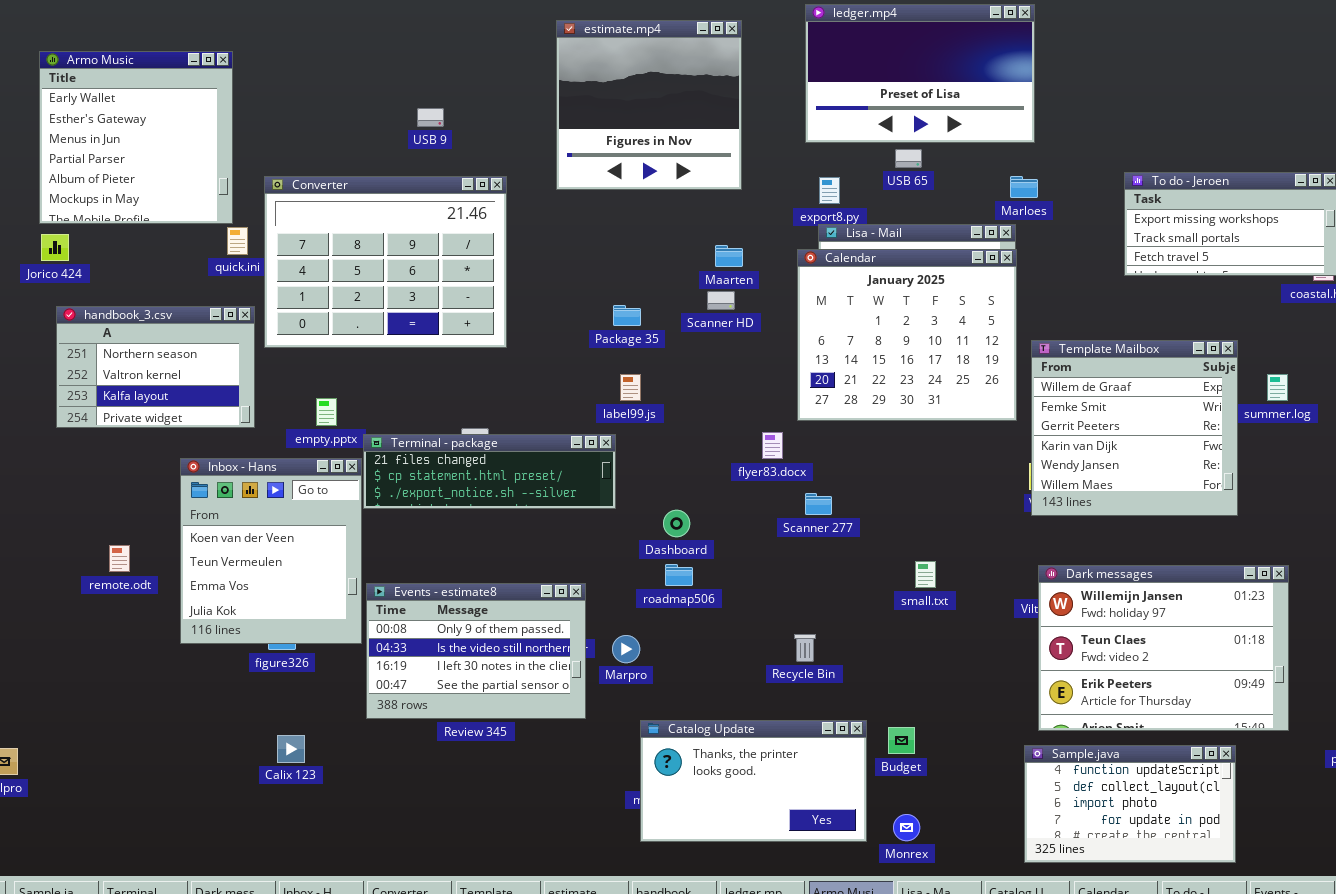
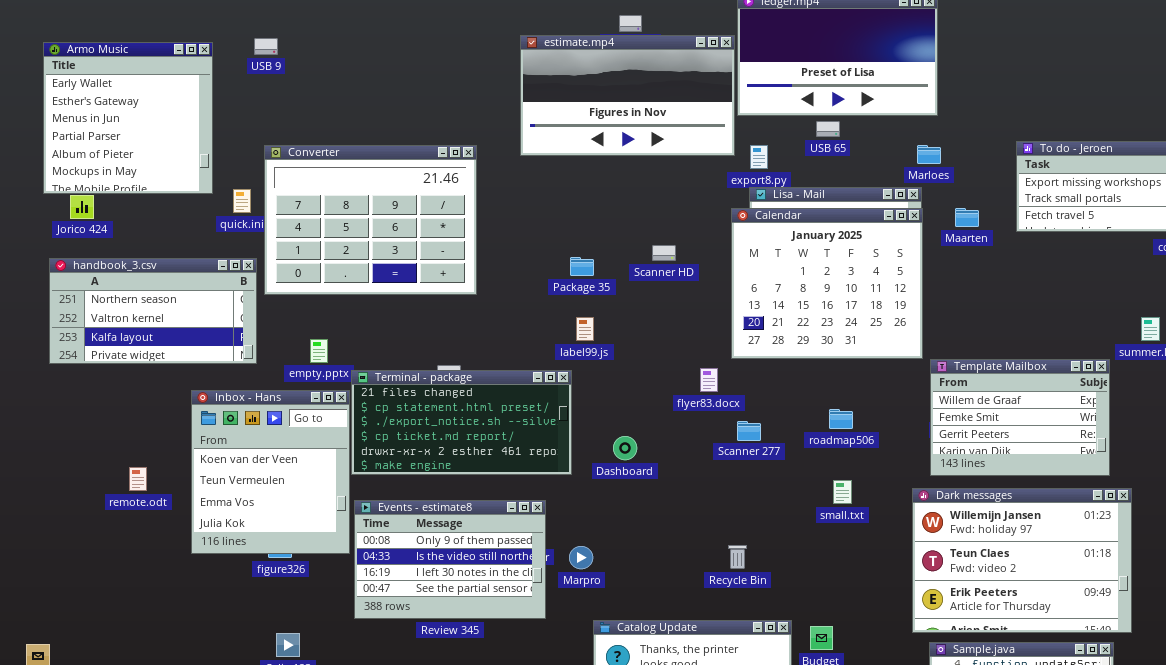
estimate.mp4: [556,20,742,190] -> [520,35,735,156], resized
Armo Music: [39,51,233,224] -> [43,42,213,194], moved
USB 9: [417,108,444,127] -> [254,38,278,55], moved
Maarten: [715,245,743,267] -> [955,208,979,227], moved
handbook_3.csv: [56,306,255,428] -> [49,258,257,364], resized
Template Mailbox: [1031,340,1238,516] -> [930,359,1110,476], moved, resized
Terminal - package: [363,434,616,509] -> [351,370,572,475], resized
roadmap506: [665,564,693,586] -> [829,409,853,429], moved
Dark messages: [1038,565,1289,731] -> [912,488,1132,633], moved

